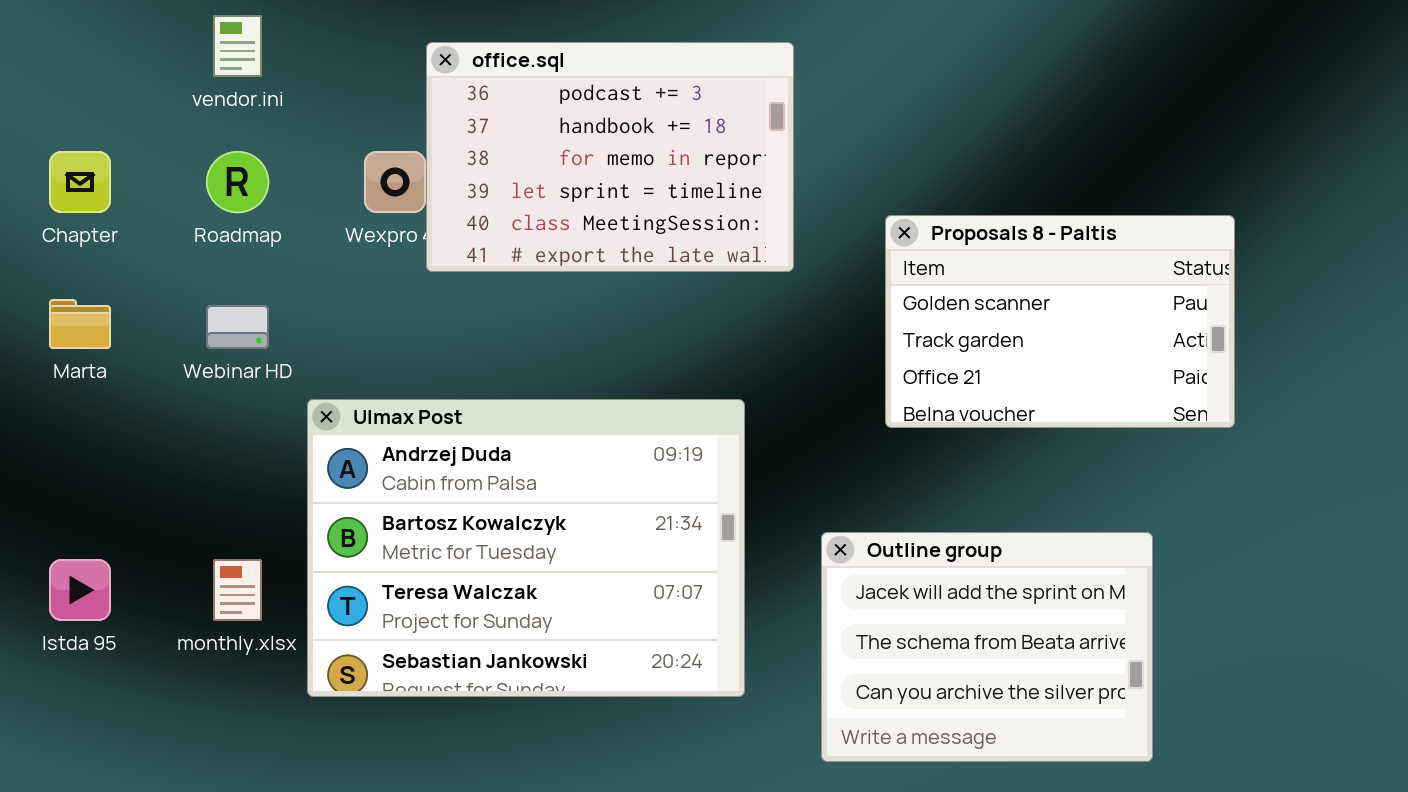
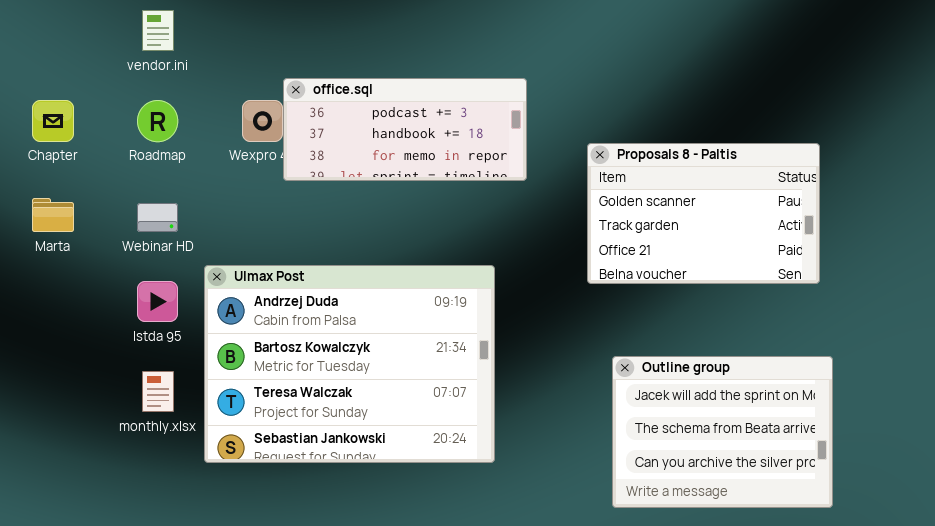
office.sql: [426,42,794,272] -> [283,78,527,181], resized
Outline group: [821,532,1153,762] -> [612,356,833,508], moved
Istda 95: [49,559,111,621] -> [137,281,178,322], moved

